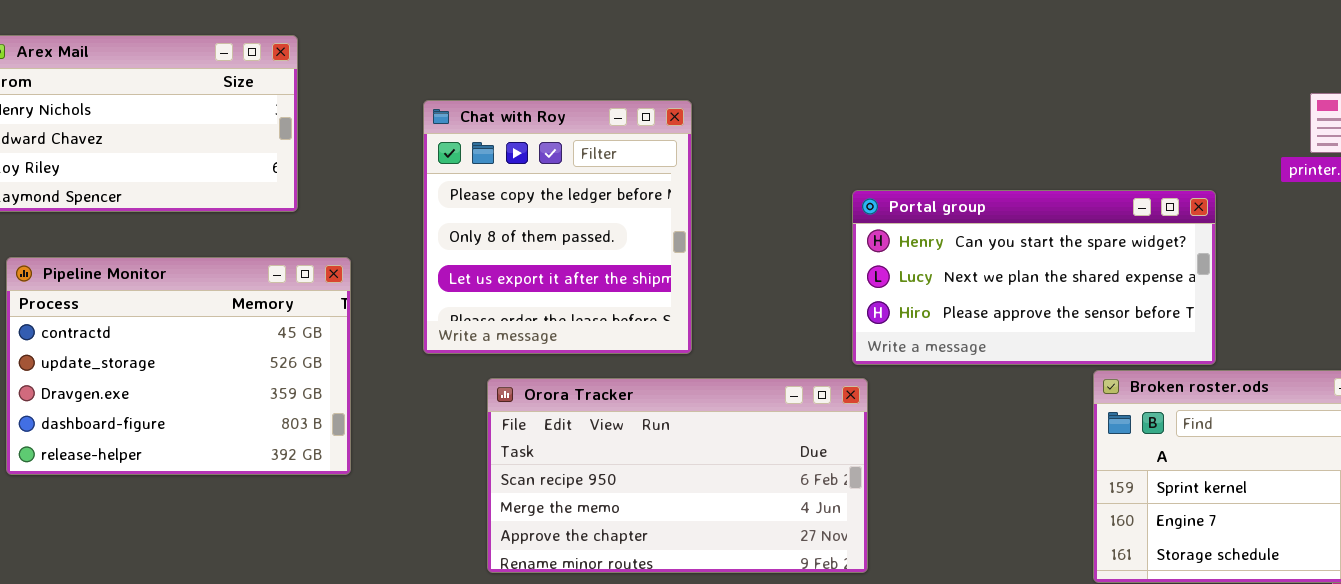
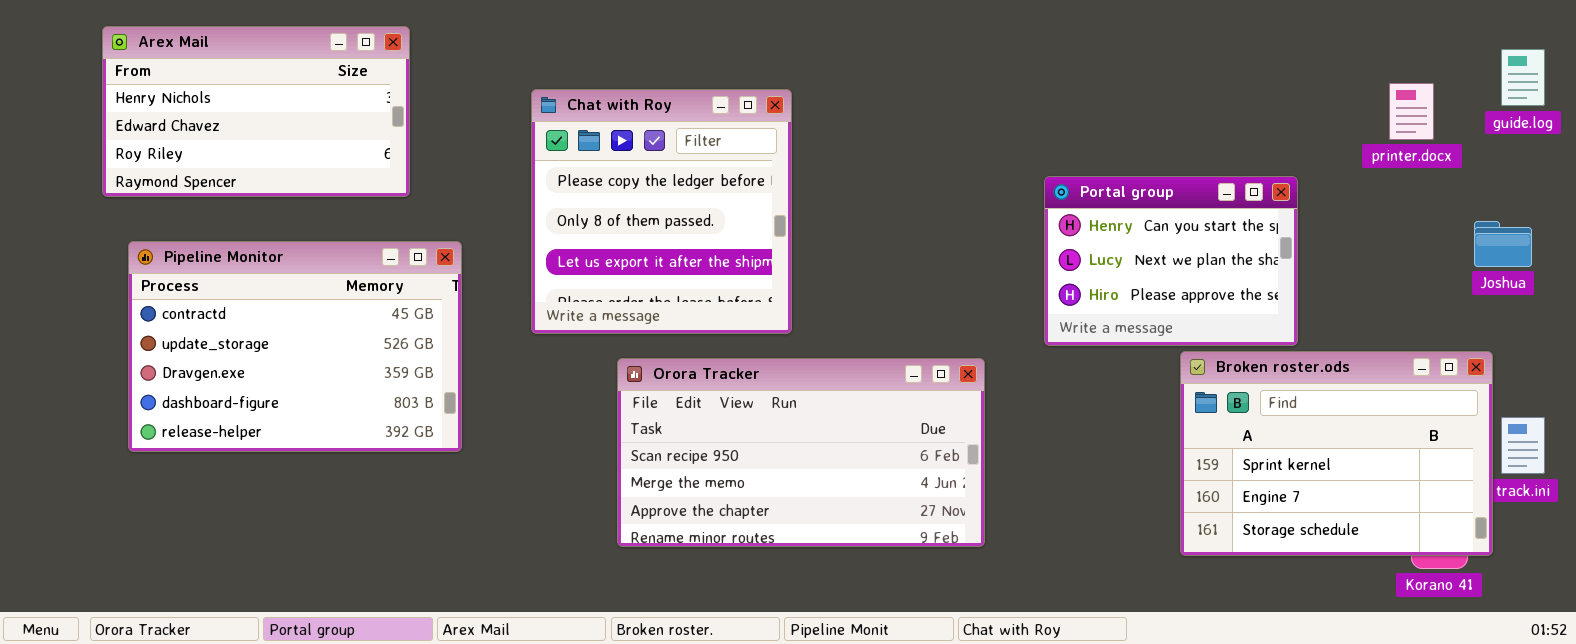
Portal group: [852,190,1216,365] -> [1044,176,1298,346], resized
Orora Tracker: [487,378,868,573] -> [617,358,985,547], moved

